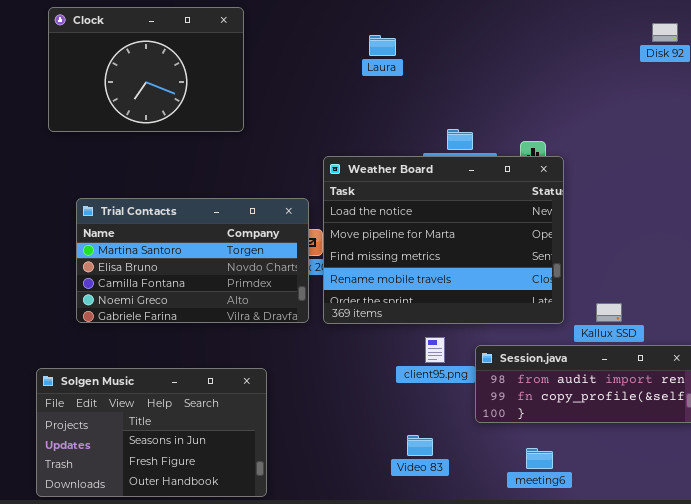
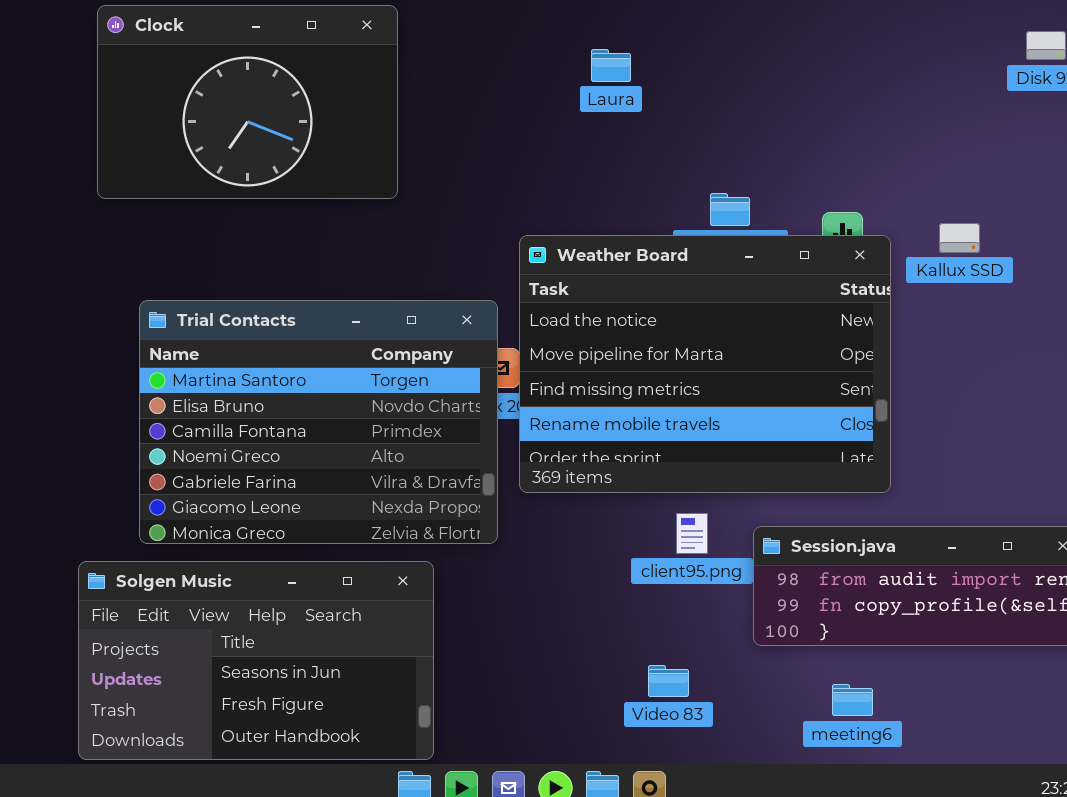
Trial Contacts: [76,198,309,323] -> [139,300,498,544], resized
Kallux SSD: [596,303,622,322] -> [939,223,980,253], moved

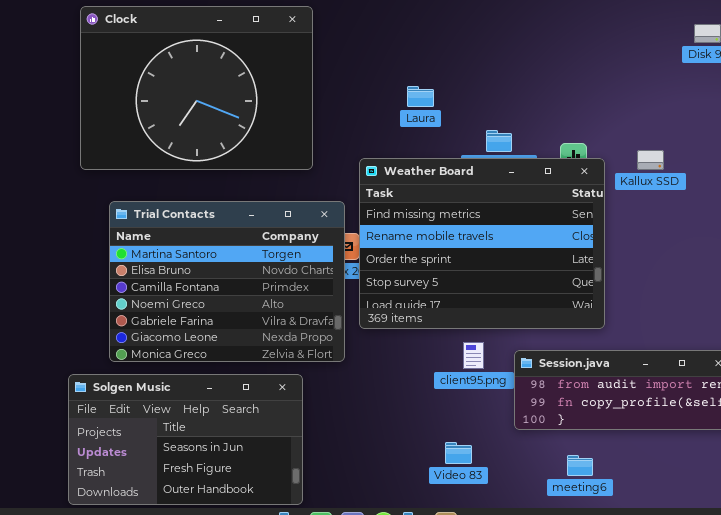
Clock: [97,5,398,199] -> [80,6,313,170], resized
Laura: [591,49,631,82] -> [407,86,434,107], moved
Weather Board: [519,235,891,493] -> [359,158,605,329], scrolled down 2 rows

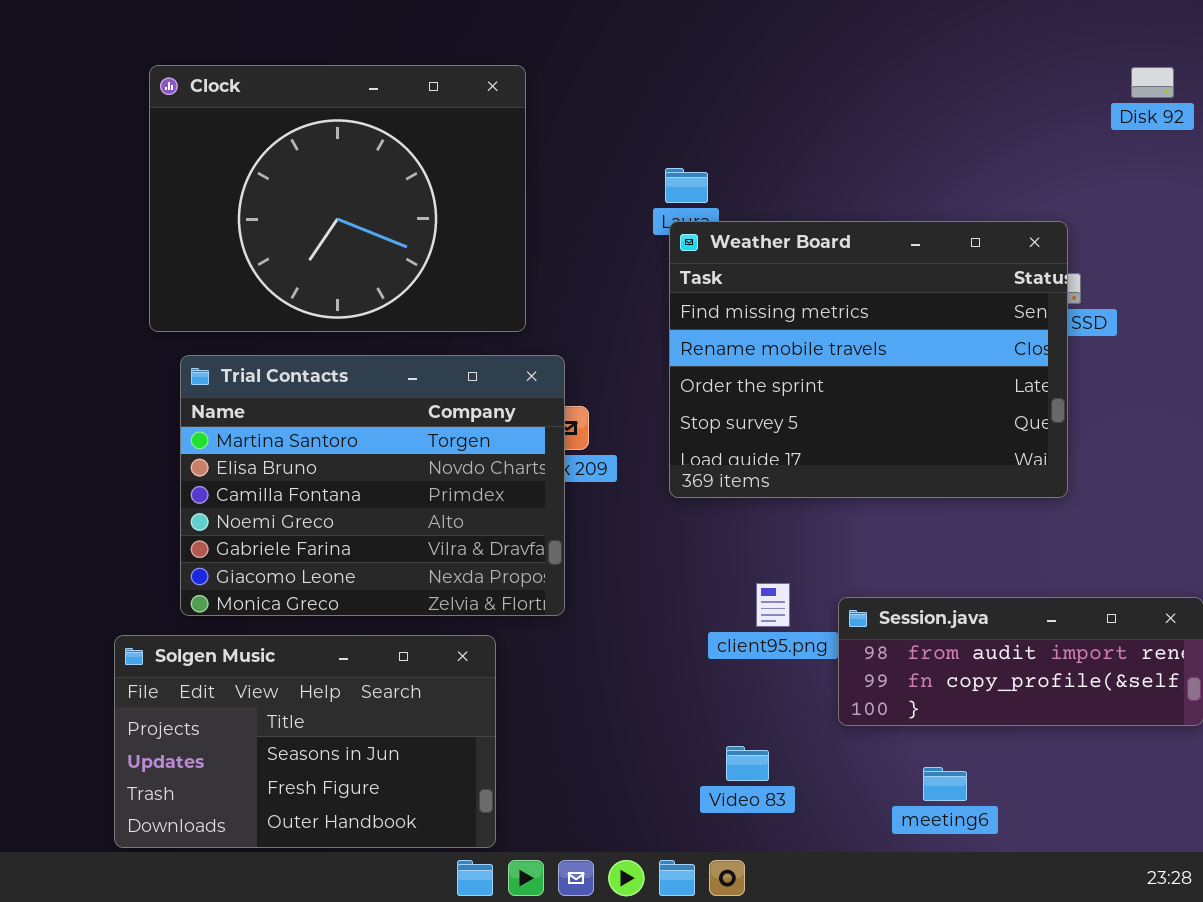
Clock: [80,6,313,170] -> [149,65,526,332], moved
Weather Board: [359,158,605,329] -> [669,221,1068,498], moved

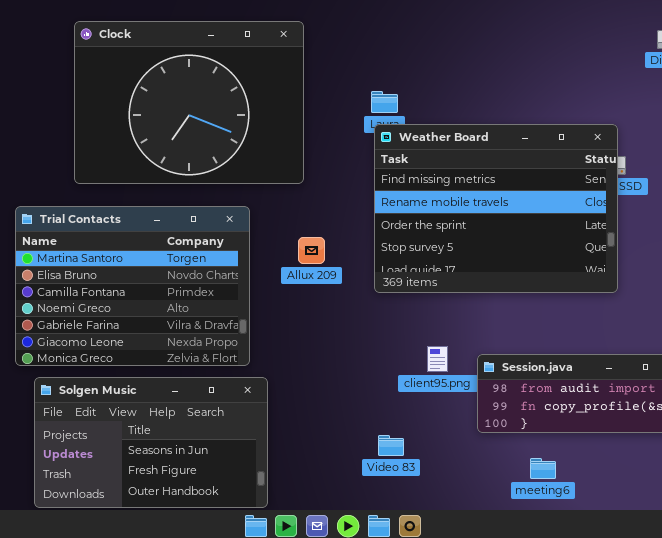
Clock: [149,65,526,332] -> [74,21,304,184], moved
Trial Contacts: [180,355,565,616] -> [15,206,250,366], moved
Video 83: [726,746,769,781] -> [378,435,404,456], moved

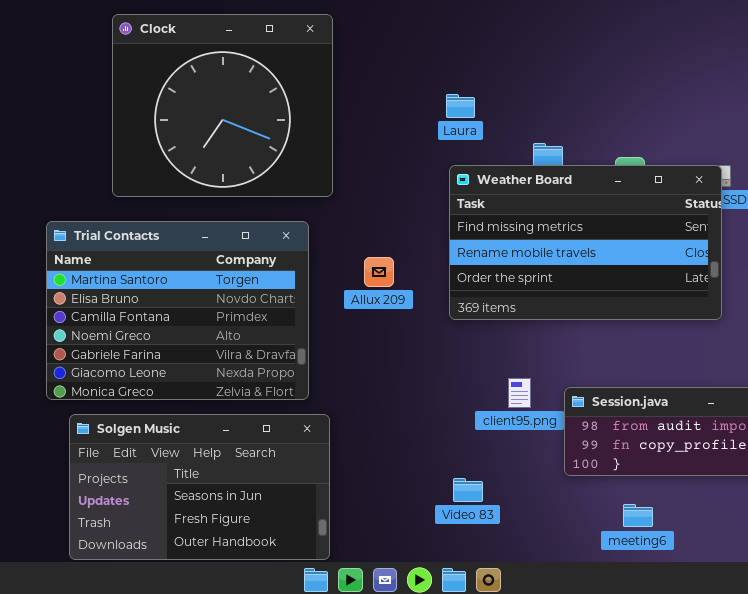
Clock: [74,21,304,184] -> [112,14,333,197], resized
Weather Board: [374,124,618,293] -> [449,165,722,320], resized

